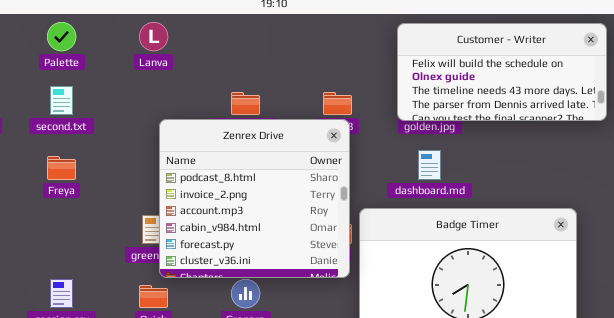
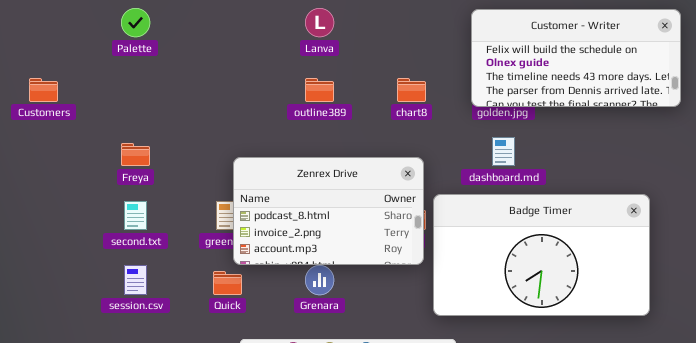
Lanva: [139,22,168,51] -> [305,8,334,37], moved
second.txt: [50,86,73,115] -> [124,201,147,230], moved
Zenrex Drive: [159,119,350,278] -> [233,157,424,265], resized

